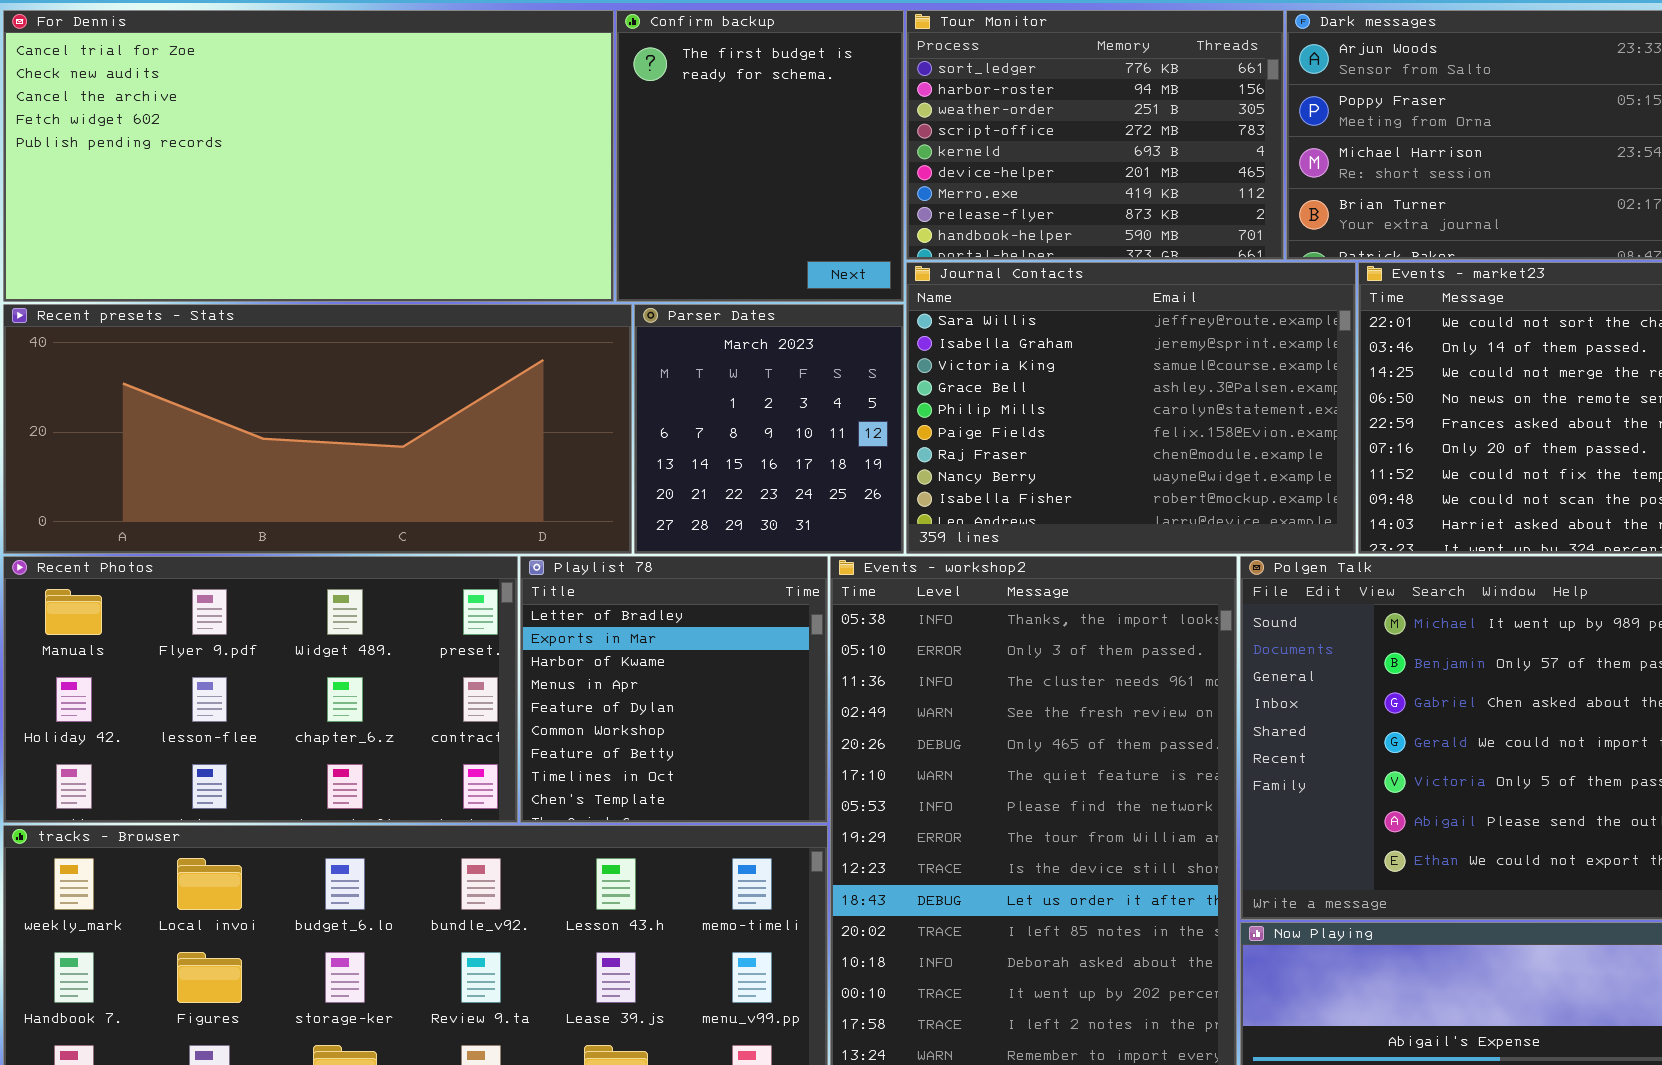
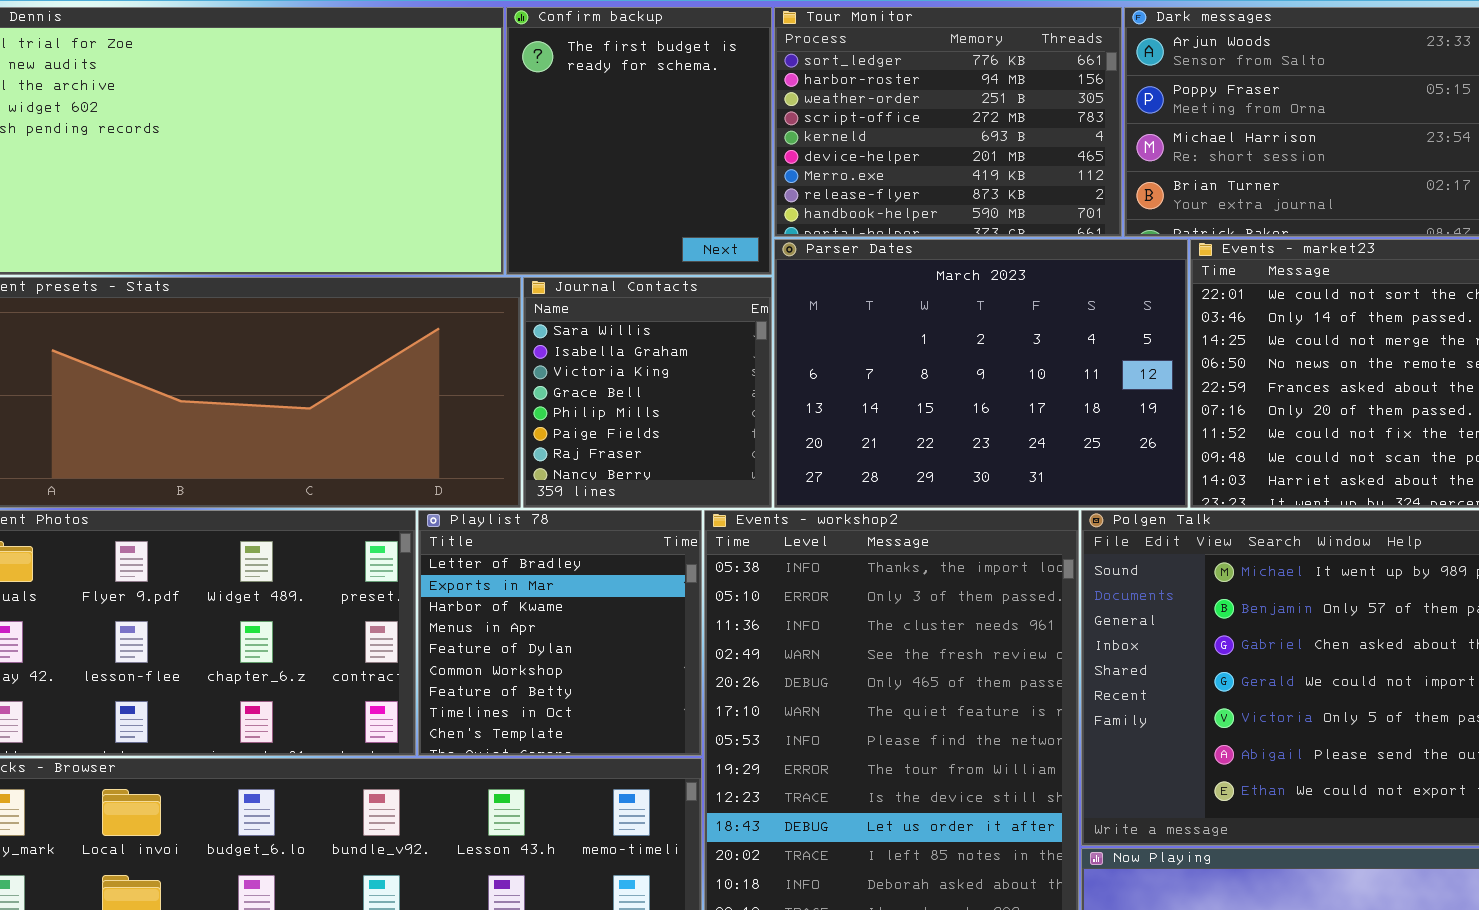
Journal Contacts: [906,262,1356,554] -> [523,277,772,508], moved, resized
Parser Dates: [634,304,904,554] -> [774,239,1188,508], moved, resized

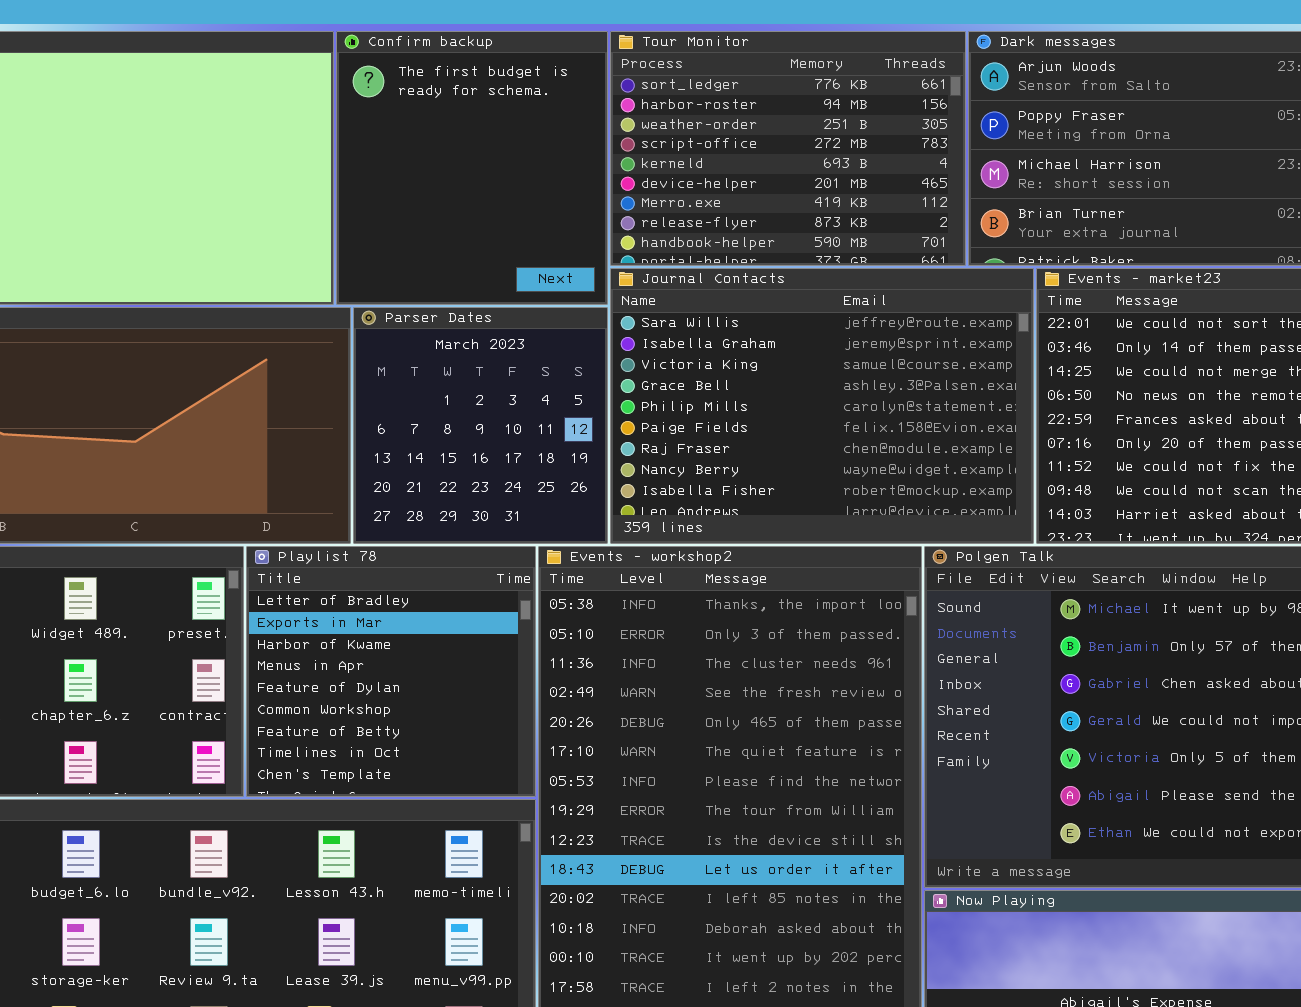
Parser Dates: [774,239,1188,508] -> [353,307,608,544], moved, resized
Journal Contacts: [523,277,772,508] -> [610,268,1034,544], moved, resized

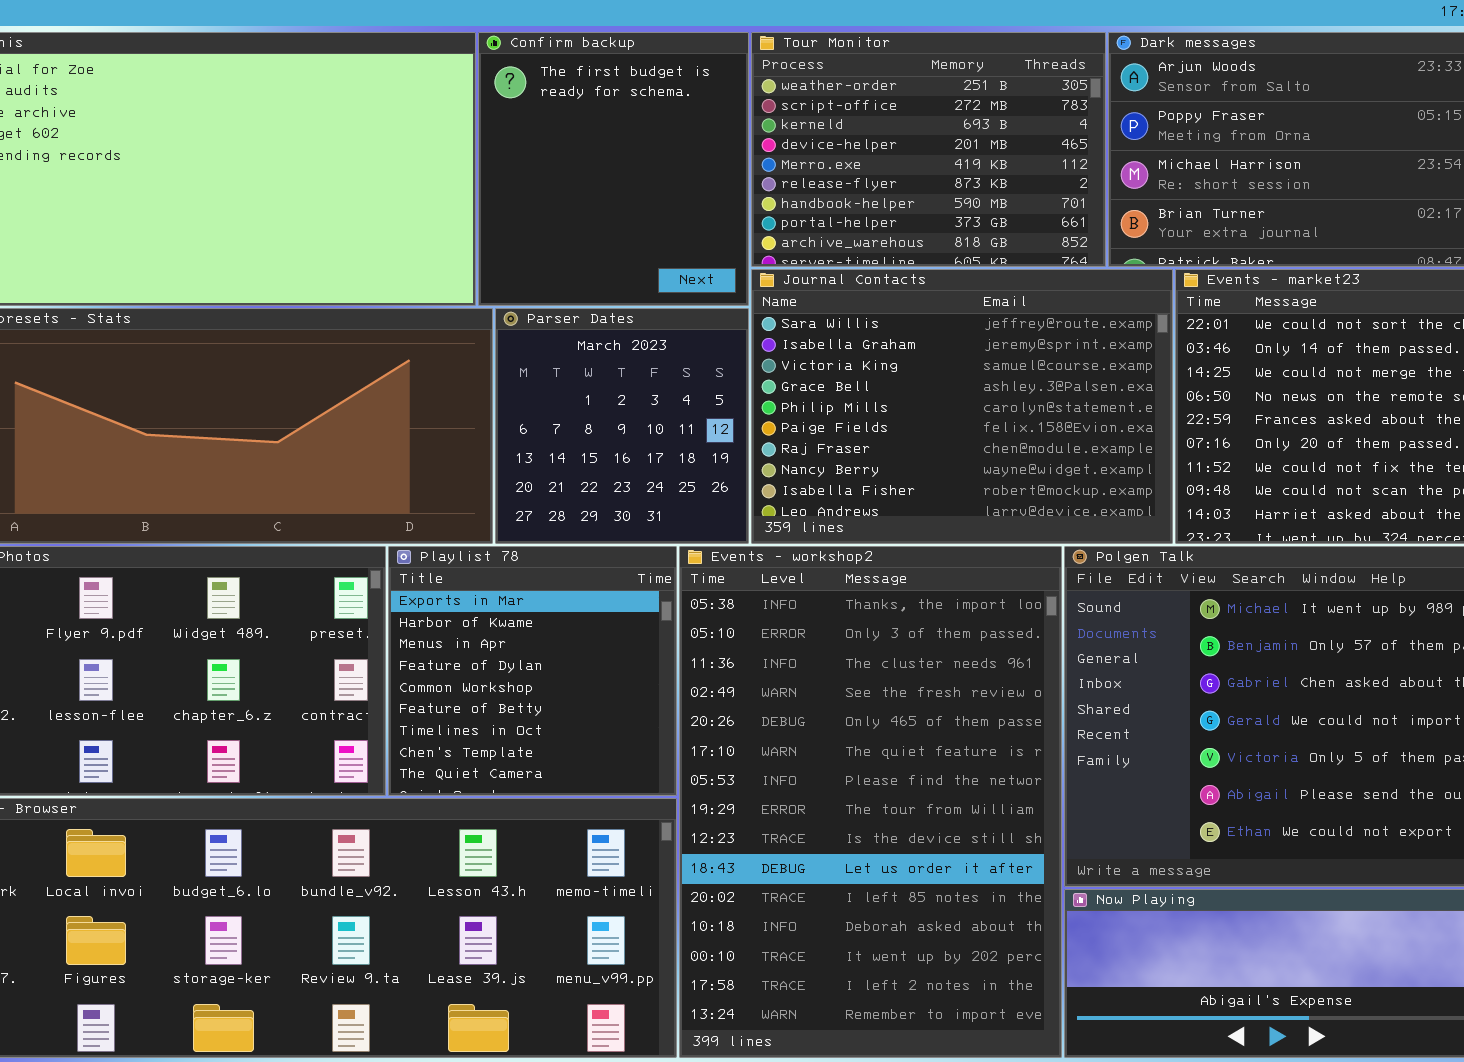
Tour Monitor: [610,31,966,266] -> [751,32,1106,267], scrolled down 2 rows
Playlist 78: [246,546,536,797] -> [388,546,677,796], scrolled down 1 row

